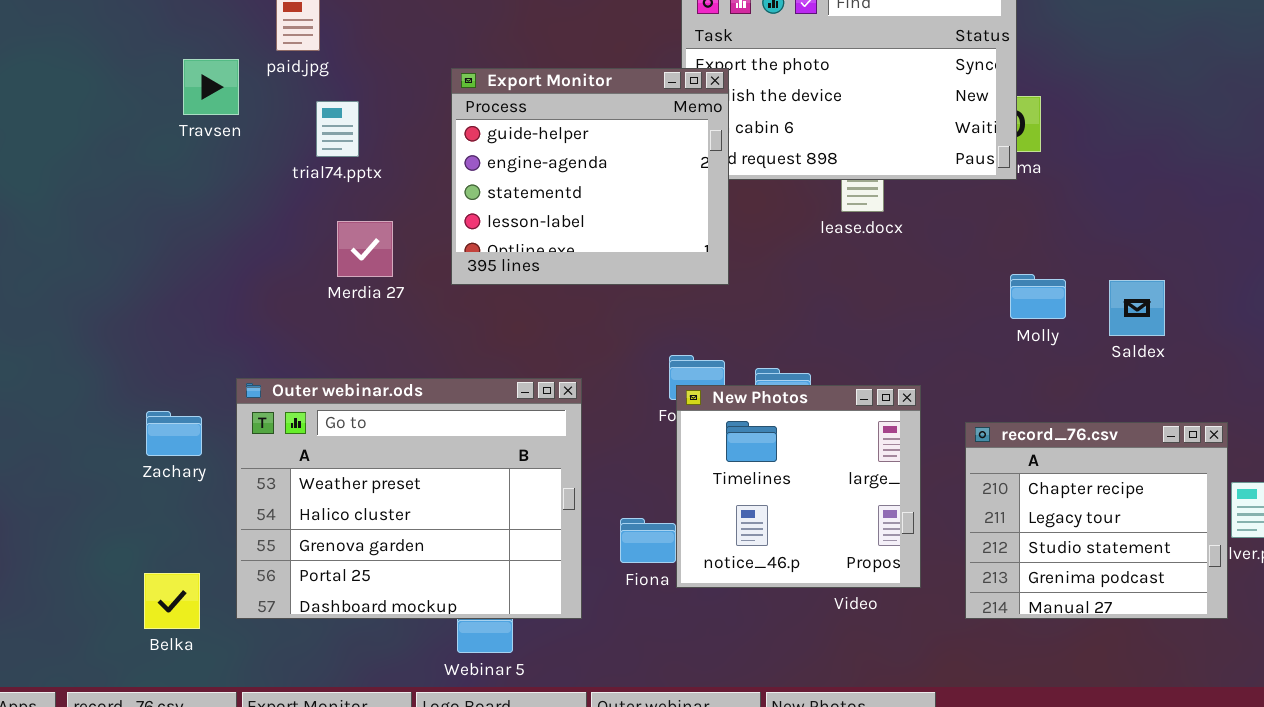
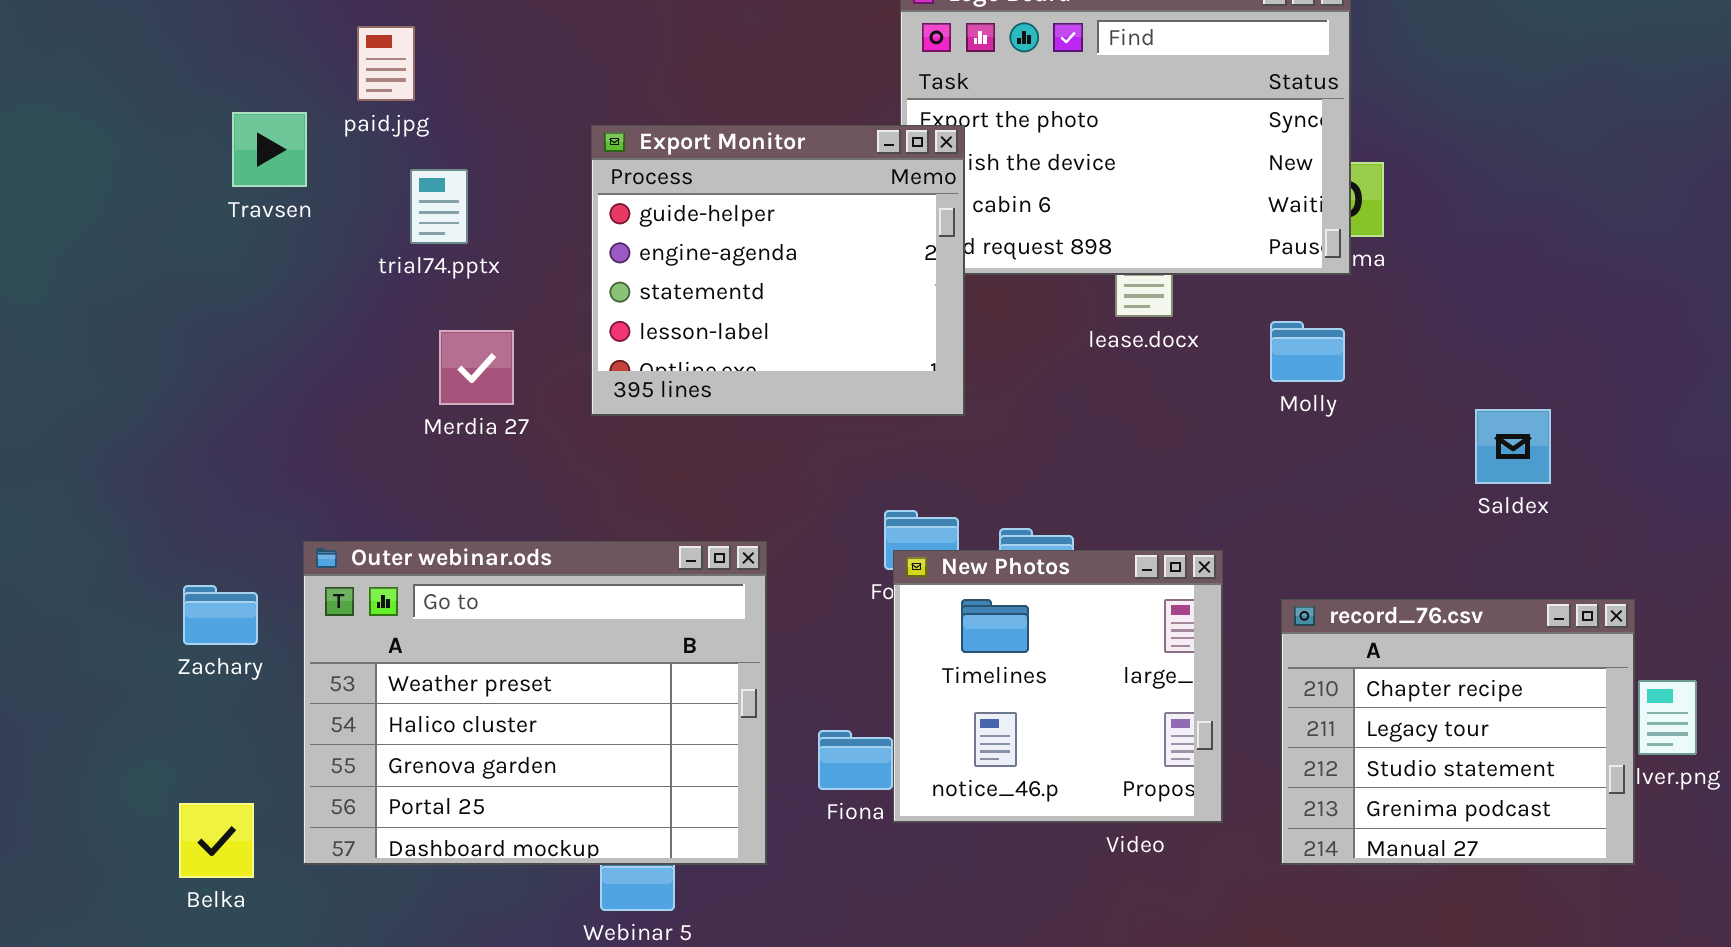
Molly: [1010,274,1066,319] -> [1270,321,1345,382], moved

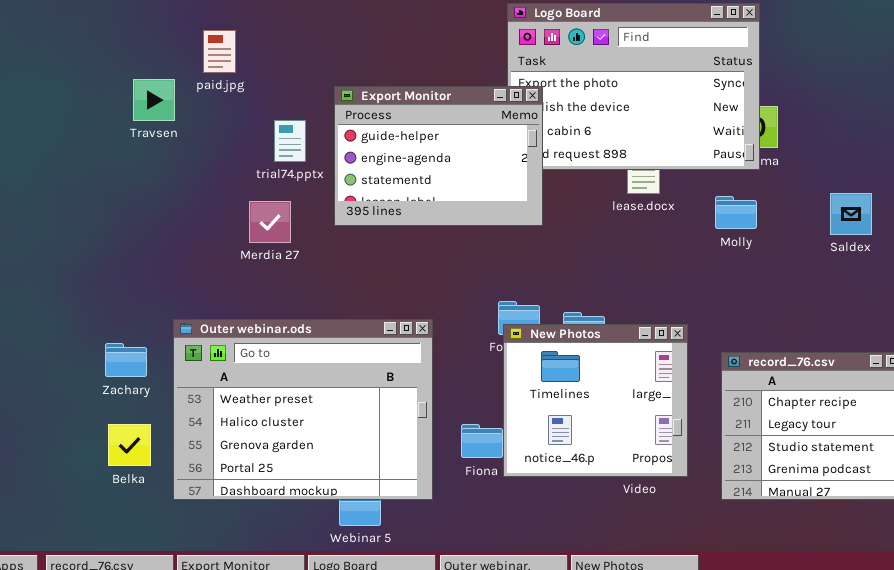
Export Monitor: [591,125,965,416] -> [334,86,543,226], resized
trial74.pptx: [410,169,468,244] -> [274,120,306,162], moved
Saldex: [1475,409,1551,484] -> [830,193,872,235], moved
Belka: [179,803,254,878] -> [108,424,151,466], moved

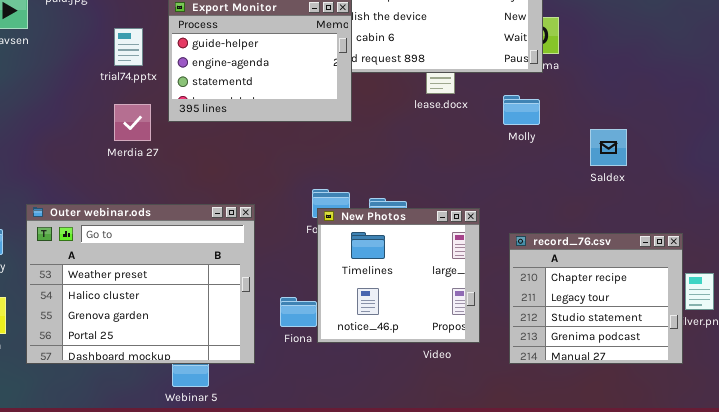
Saldex: [830,193,872,235] -> [590,129,627,166], moved
Merdia 27: [249,201,291,243] -> [114,104,151,141], moved

